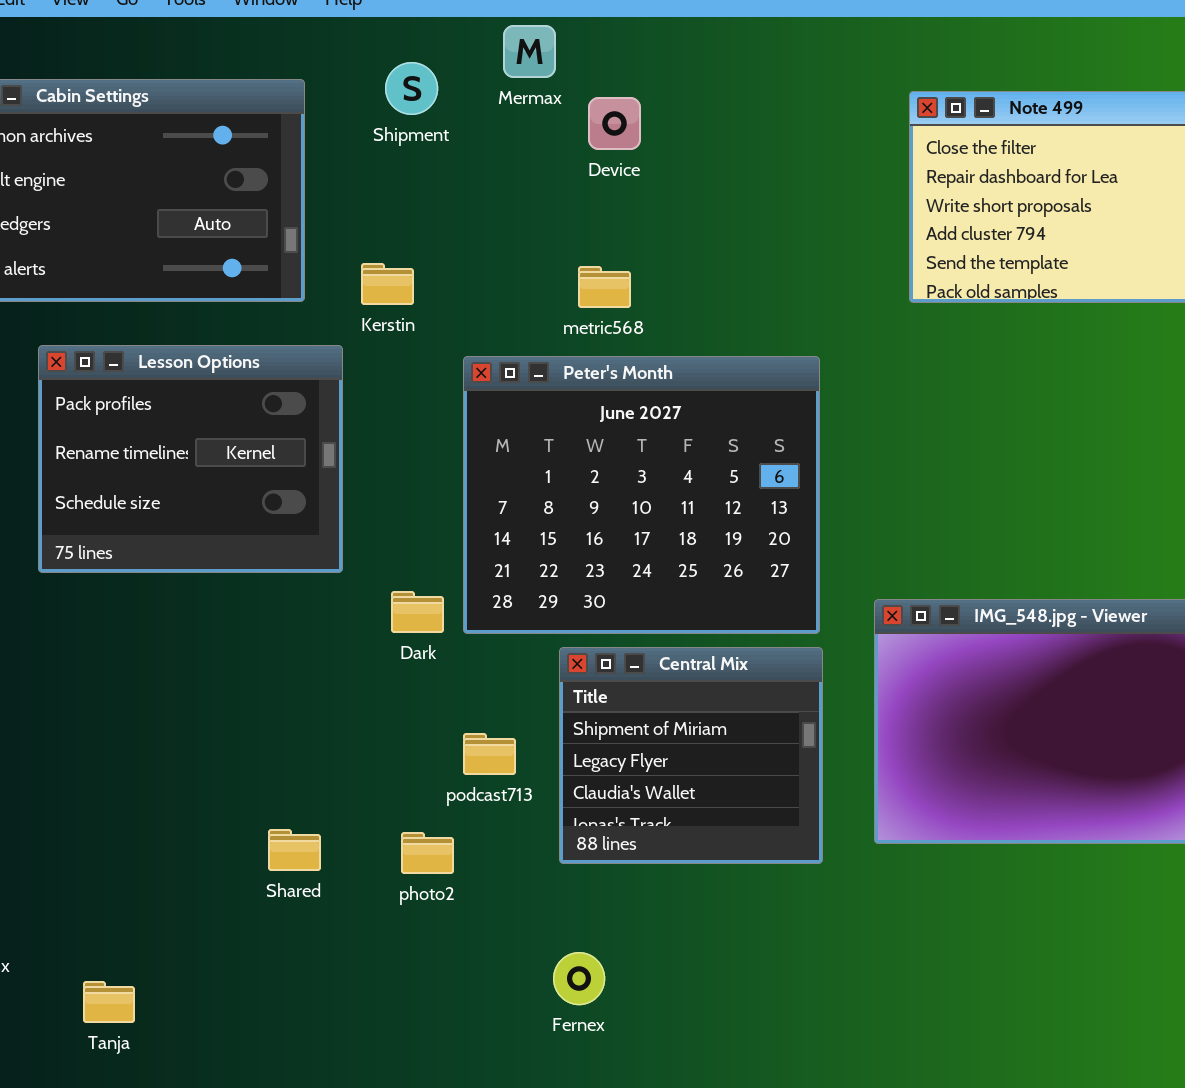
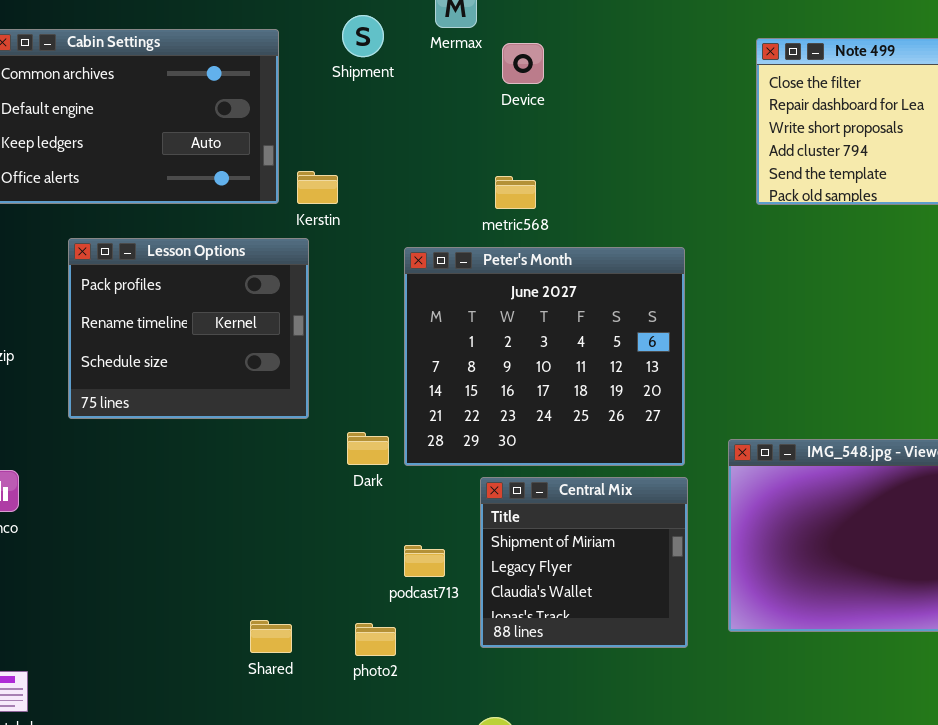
Kerstin: [361,263,414,305] -> [297,171,338,204], moved

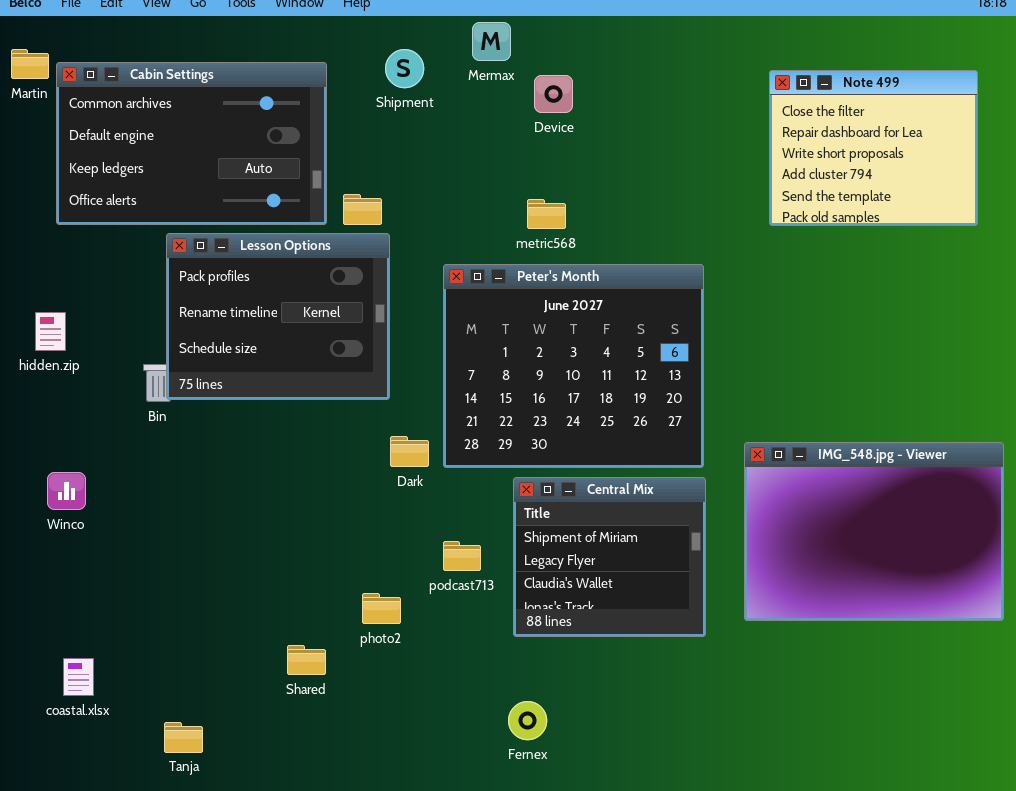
Lesson Options: [68,238,309,419] -> [166,233,390,400], moved
Shared: [250,620,292,653] -> [287,645,326,675], moved
photo2: [355,623,396,656] -> [362,593,401,624], moved

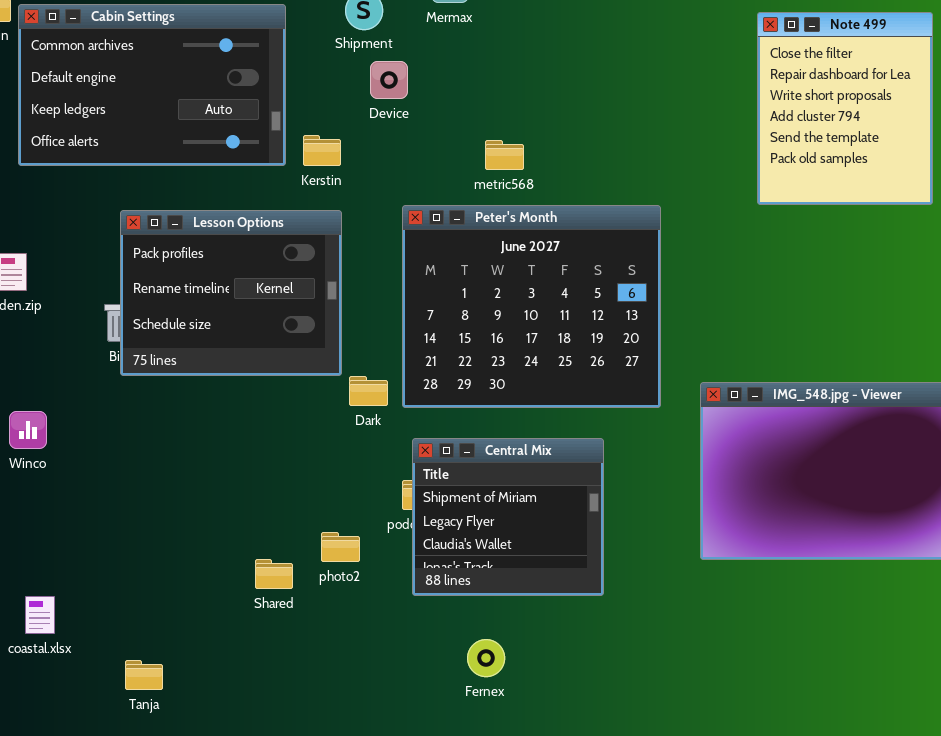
Note 499: [769,70,978,226] -> [757,12,933,205], resized
Device: [534,75,573,113] -> [370,61,408,99], moved
Lesson Options: [166,233,390,400] -> [120,210,342,376], moved
Central Mix: [513,477,706,637] -> [412,438,604,596], moved
Shared: [287,645,326,675] -> [255,559,293,589], moved

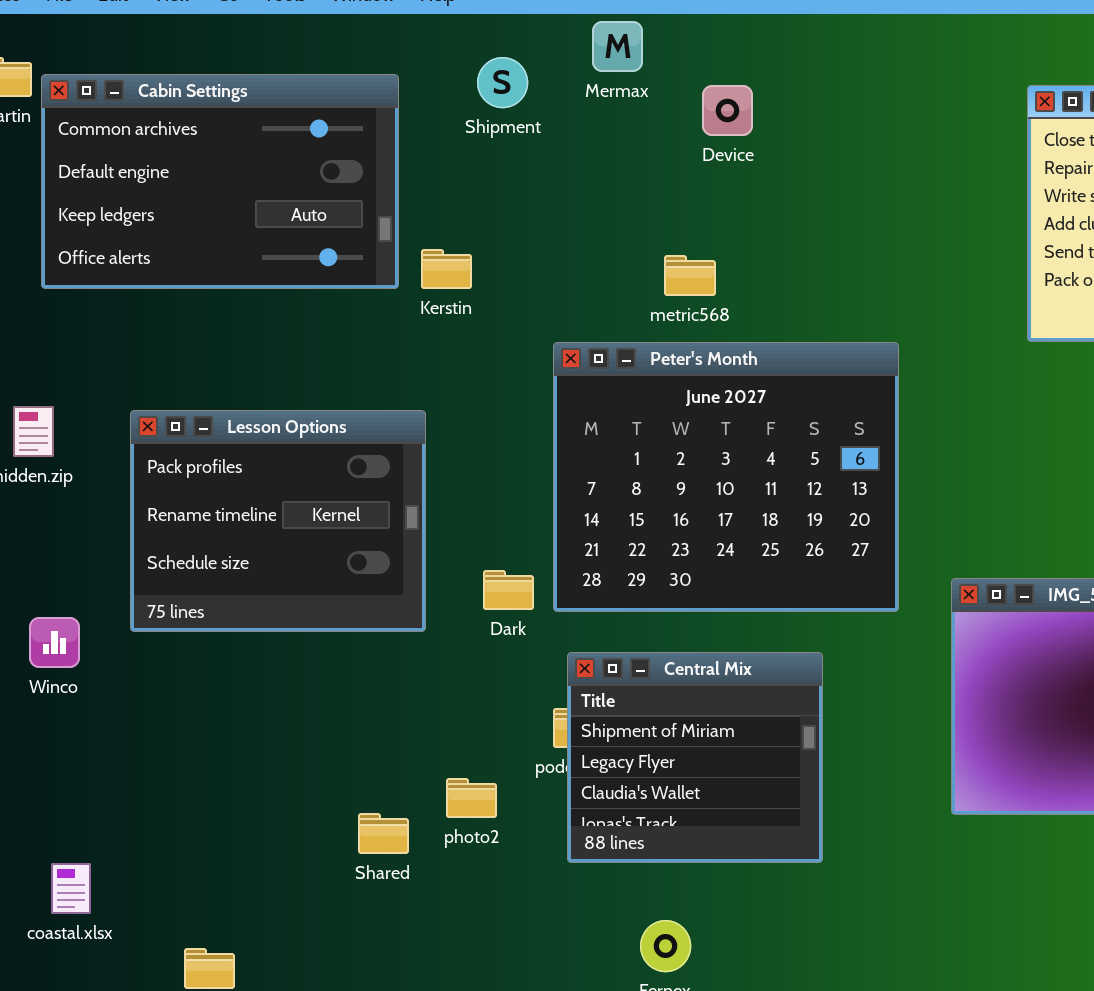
Device: [370,61,408,99] -> [702,85,753,136], moved
Lesson Options: [120,210,342,376] -> [130,410,426,632], moved

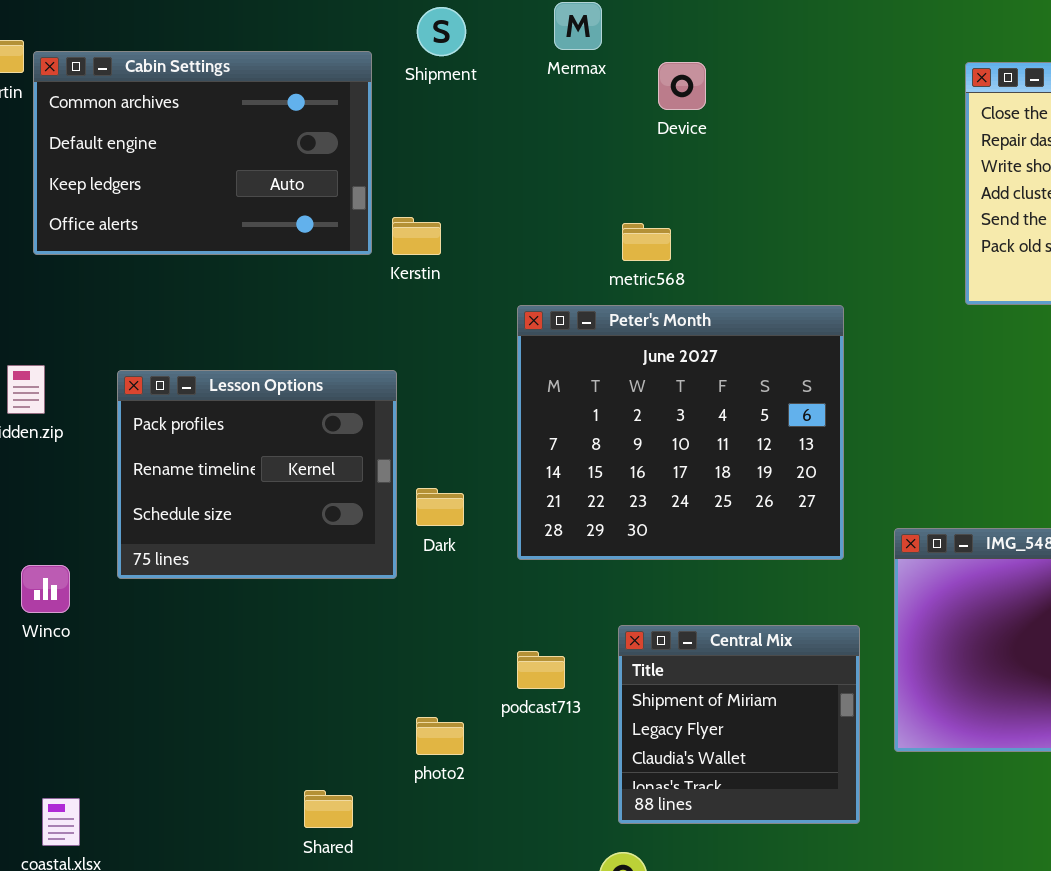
Shipment: [477,57,528,108] -> [417,7,466,56], moved
Dark: [483,570,534,610] -> [416,488,464,526], moved
Central Mix: [567,652,823,863] -> [618,625,860,824], moved
Shared: [358,813,409,854] -> [304,790,353,828], moved

